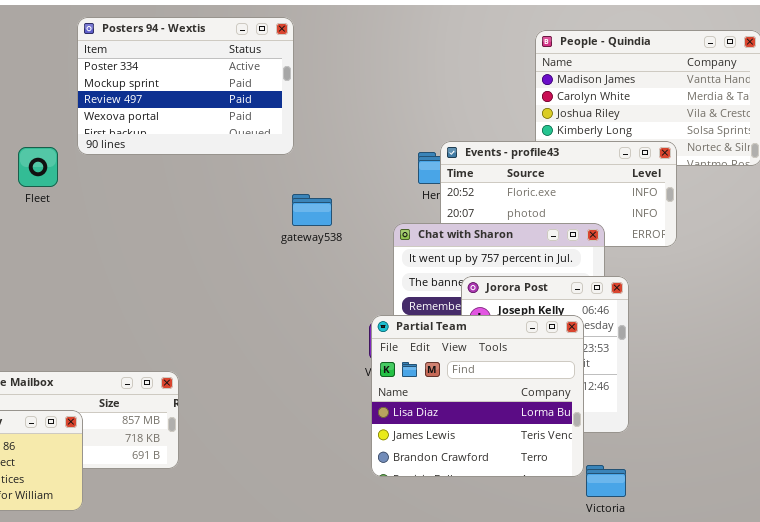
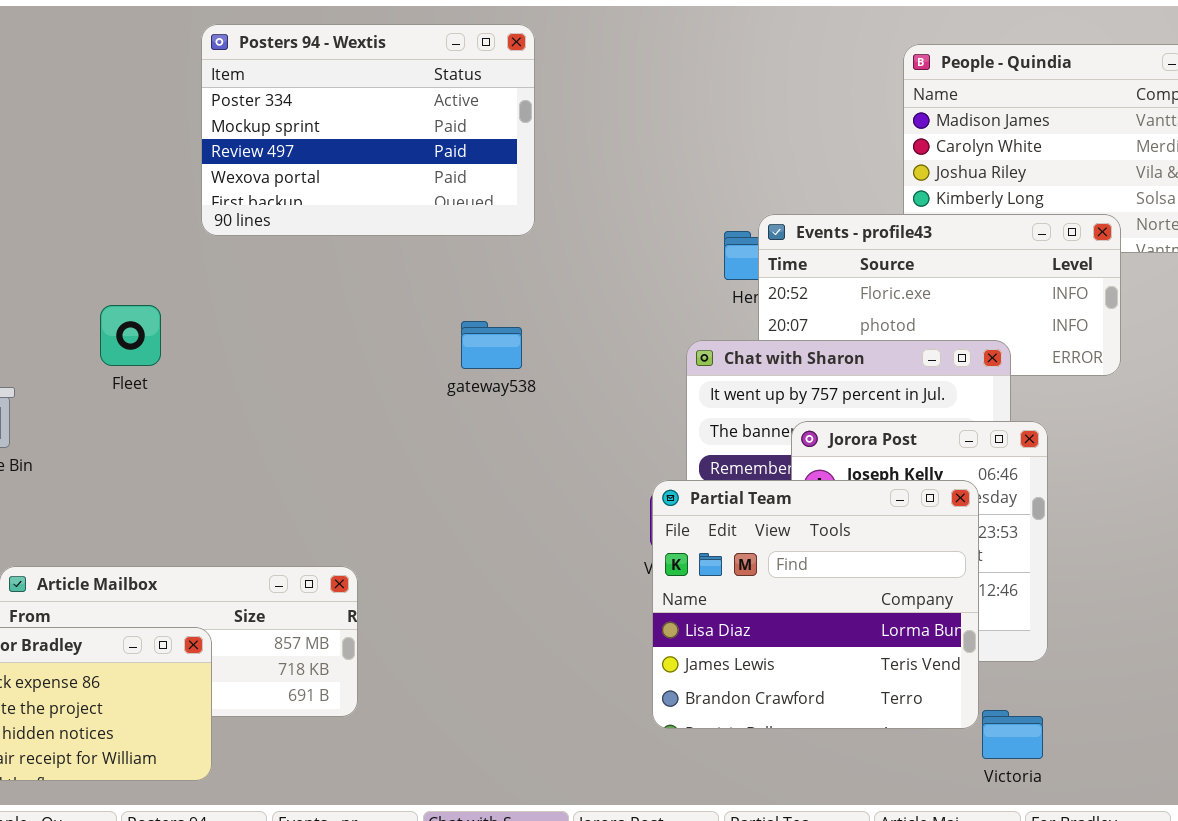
Fleet: [18,147,58,187] -> [100,305,161,366], moved
gateway538: [292,194,332,226] -> [461,321,522,369], moved

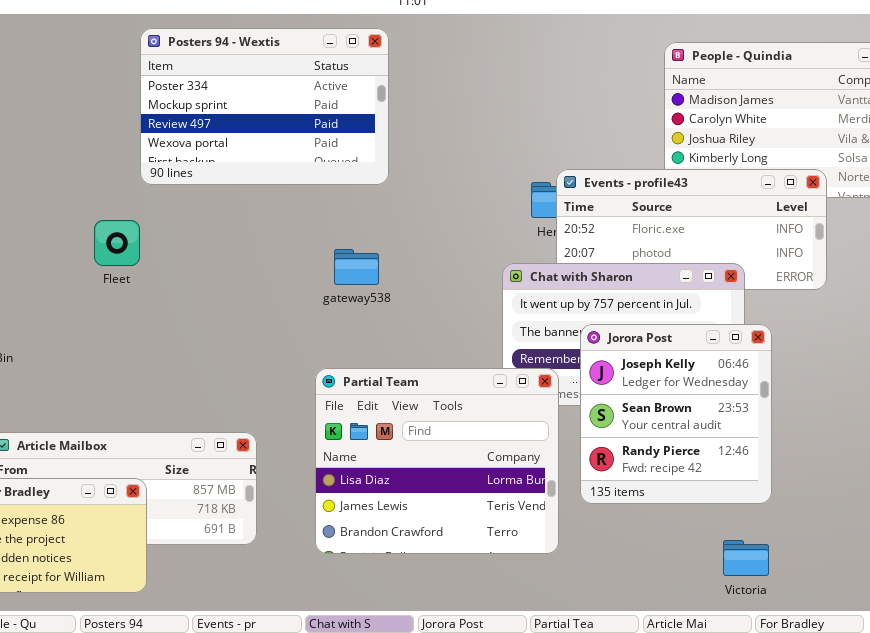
Fleet: [100,305,161,366] -> [94,220,140,266], moved
Partial Team: [652,480,979,729] -> [315,368,559,554], moved

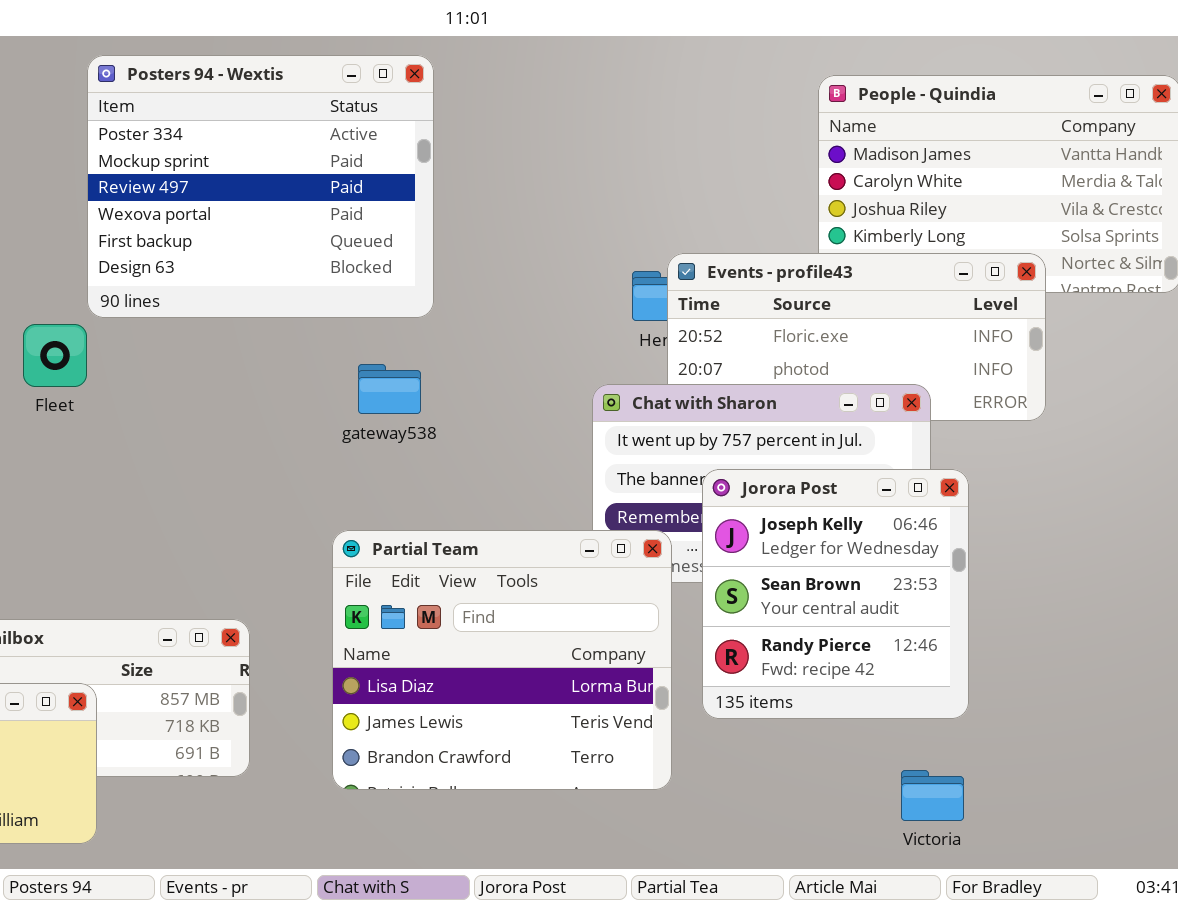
Posters 94 - Wextis: [140,28,389,185] -> [87,55,434,318], resized

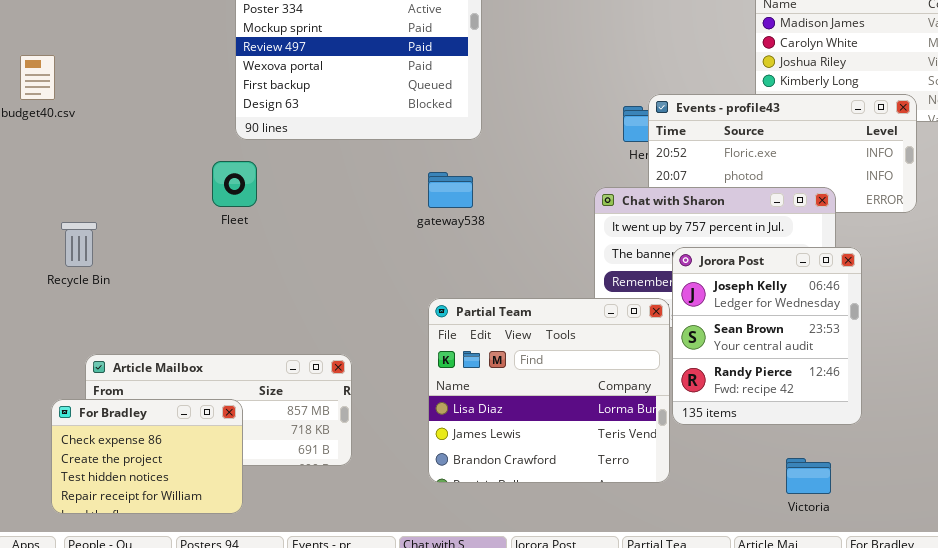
Fleet: [23,324,87,387] -> [212,161,257,207], moved
Partial Team: [332,530,672,790] -> [428,298,670,483], moved
Victoria: [901,770,964,821] -> [786,458,831,494], moved

